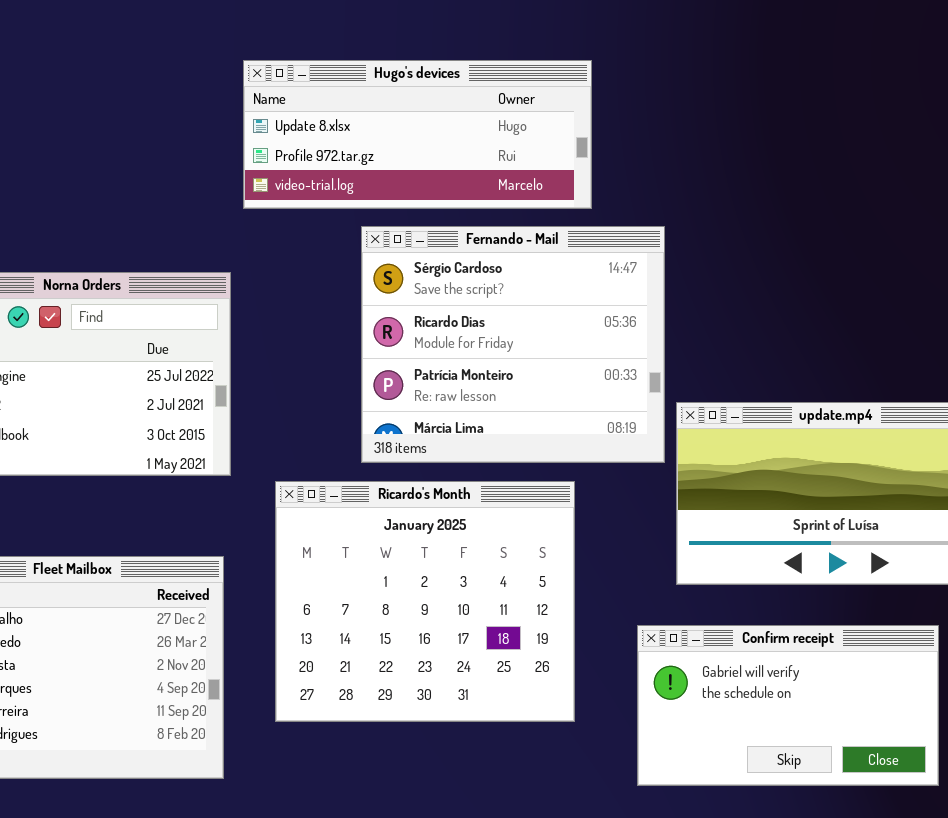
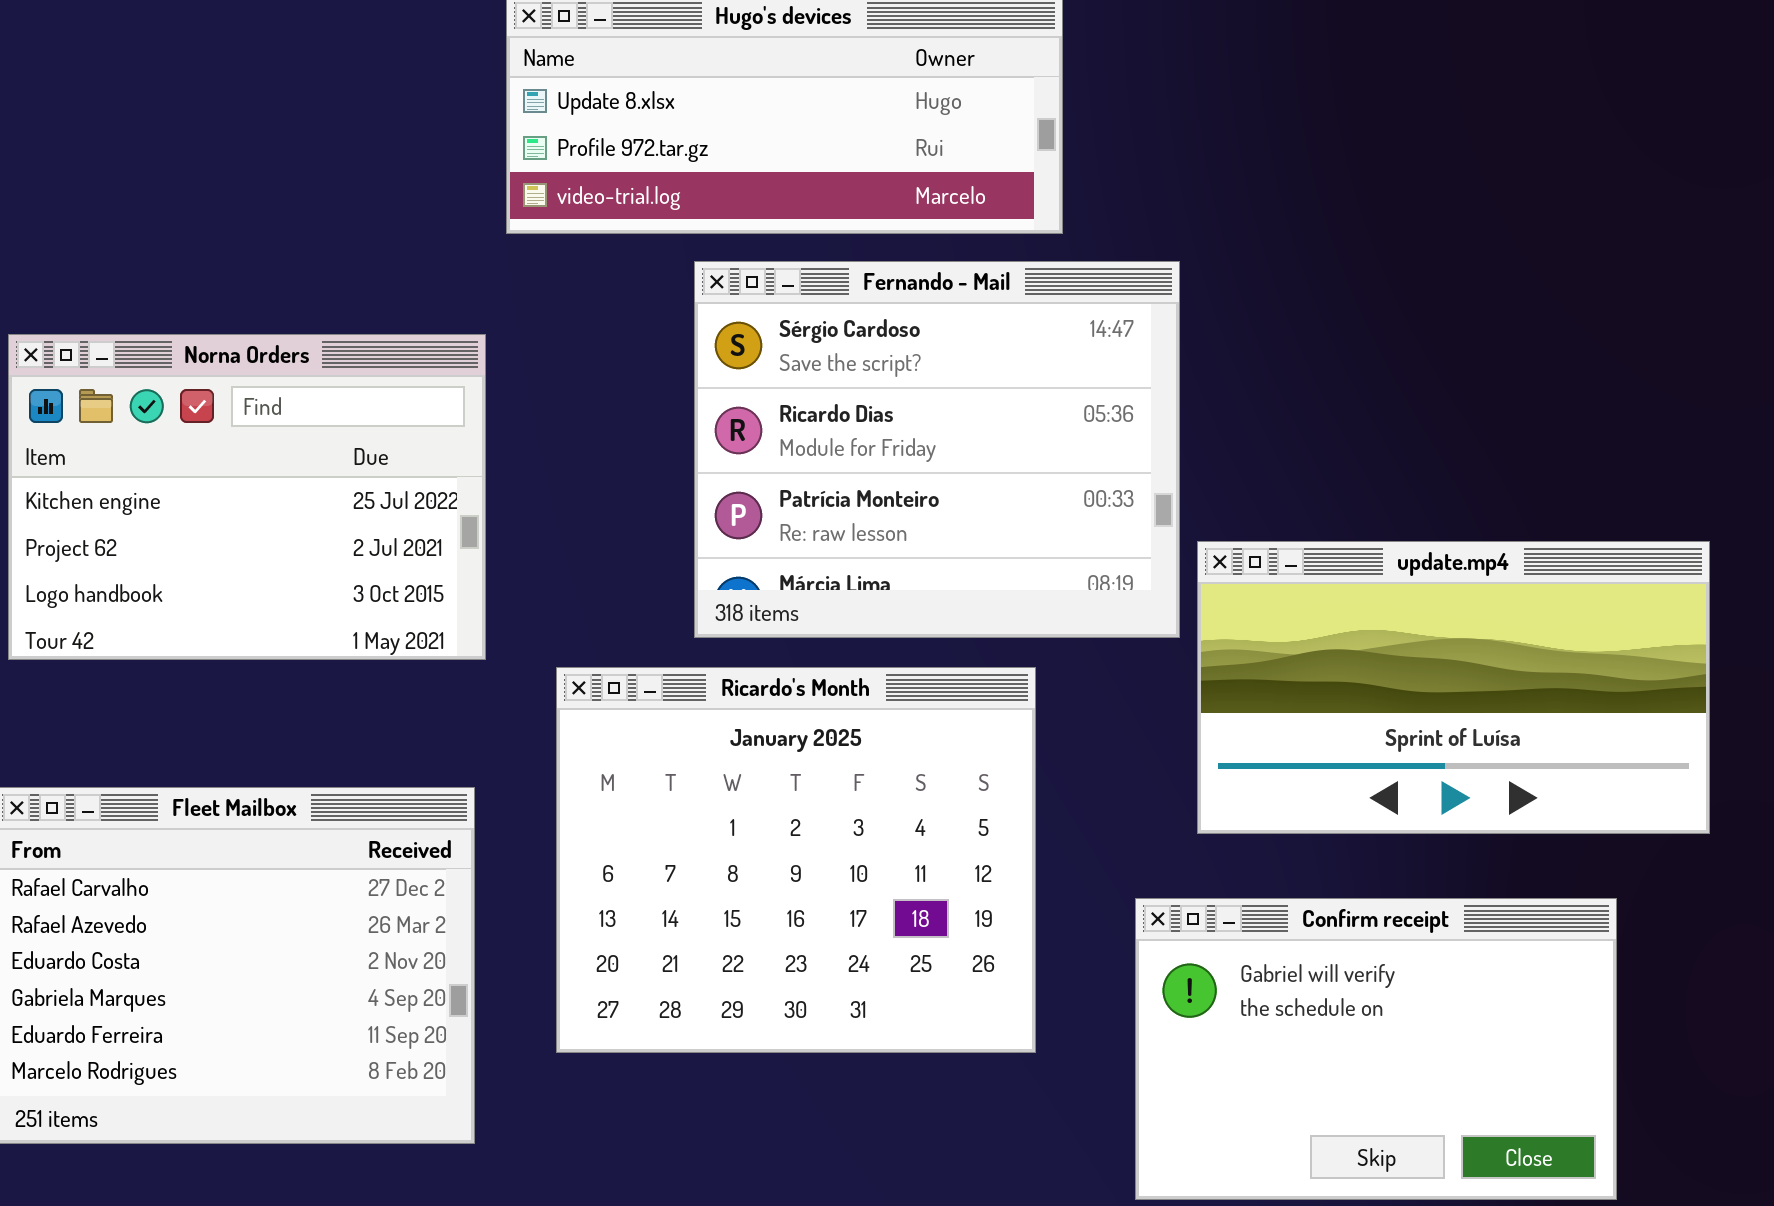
Confirm receipt: [637,625,939,786] -> [1135,898,1617,1200], resized

